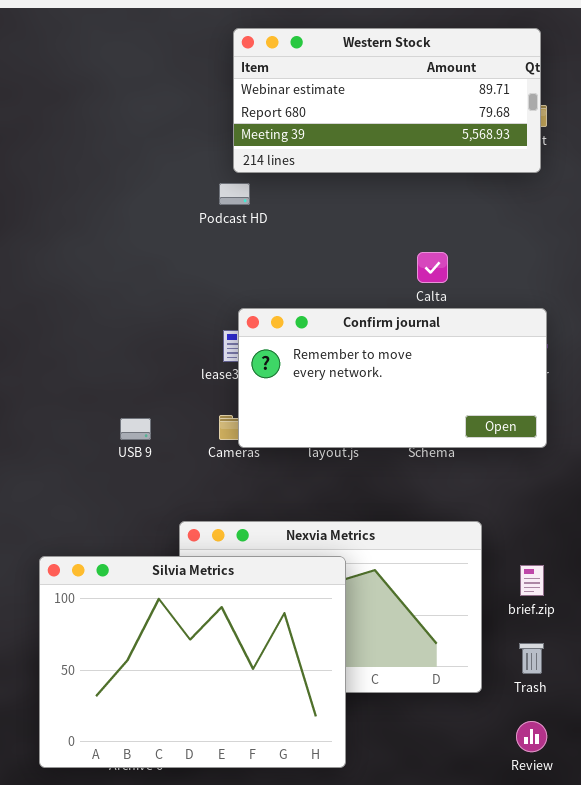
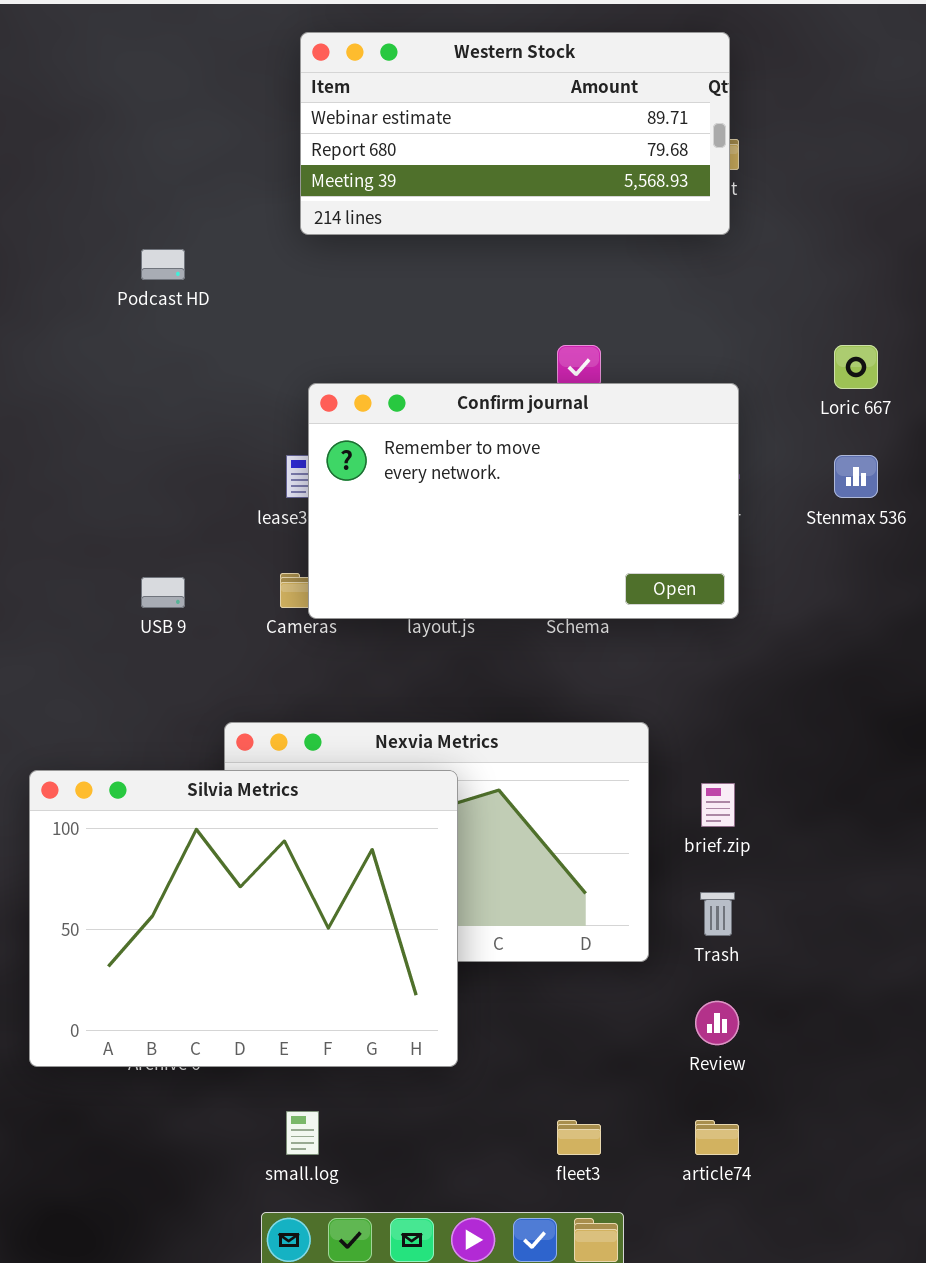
Podcast HD: [219,183,250,205] -> [141,249,185,280], moved
Confirm journal: [238,308,547,448] -> [308,383,739,619], resized

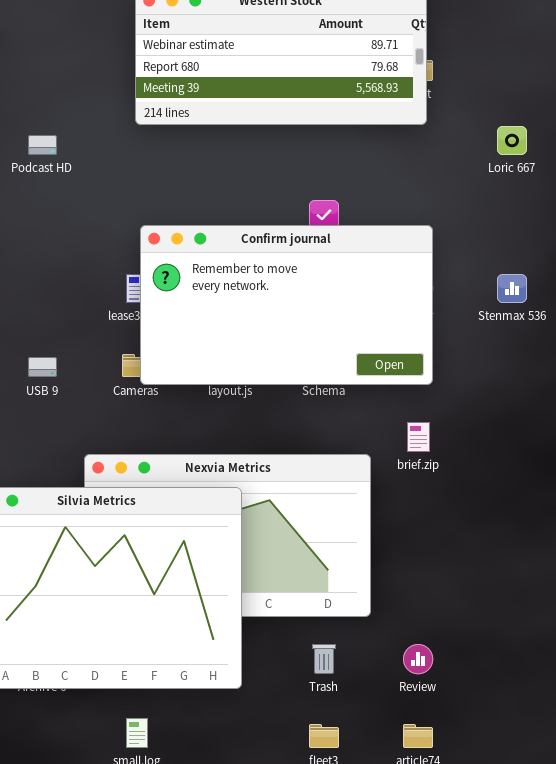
Loric 667: [834,345,878,389] -> [497,126,527,155], moved
brief.zip: [701,783,735,827] -> [407,422,430,452], moved
Trash: [700,892,735,936] -> [312,644,336,674], moved

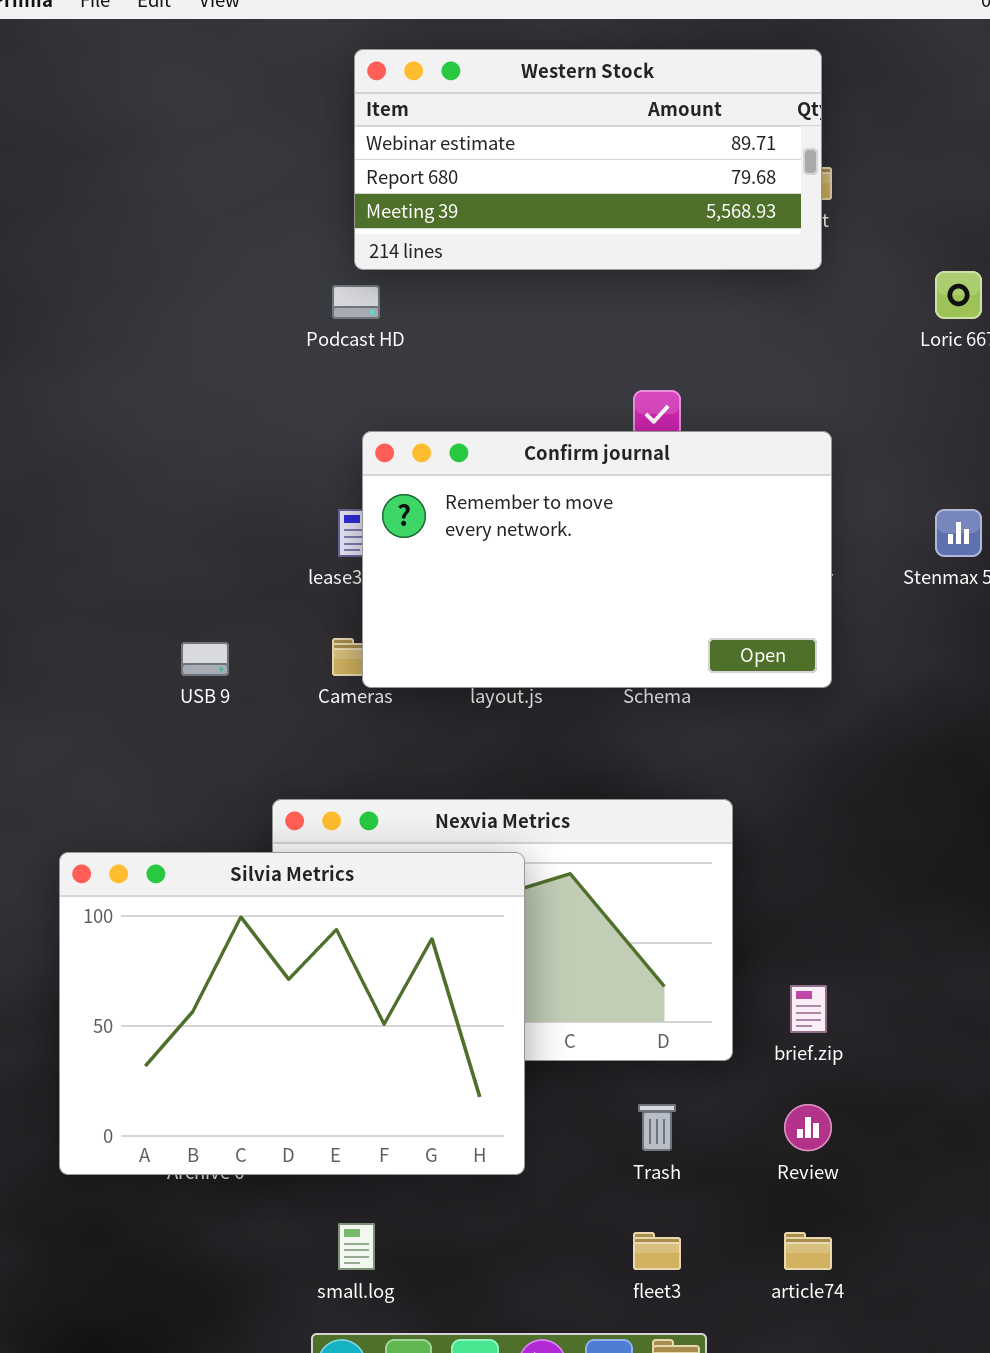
Podcast HD: [28,135,57,155] -> [332,285,380,319], moved
brief.zip: [407,422,430,452] -> [790,985,827,1033], moved

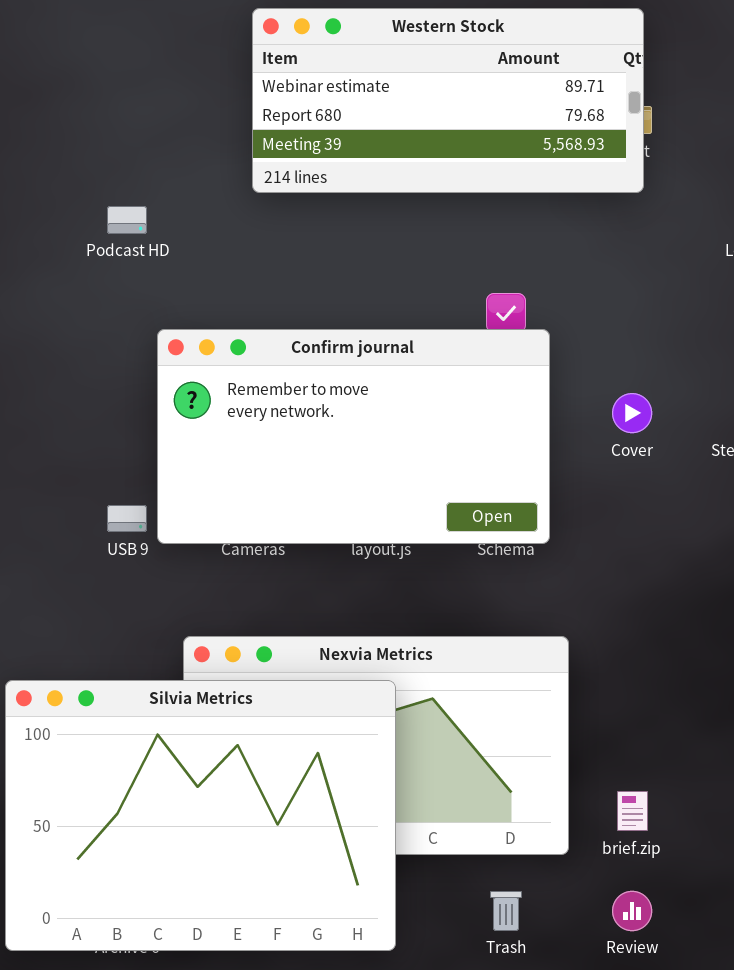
Podcast HD: [332,285,380,319] -> [107,206,147,234], moved
Confirm journal: [362,431,832,688] -> [157,329,550,544], moved

